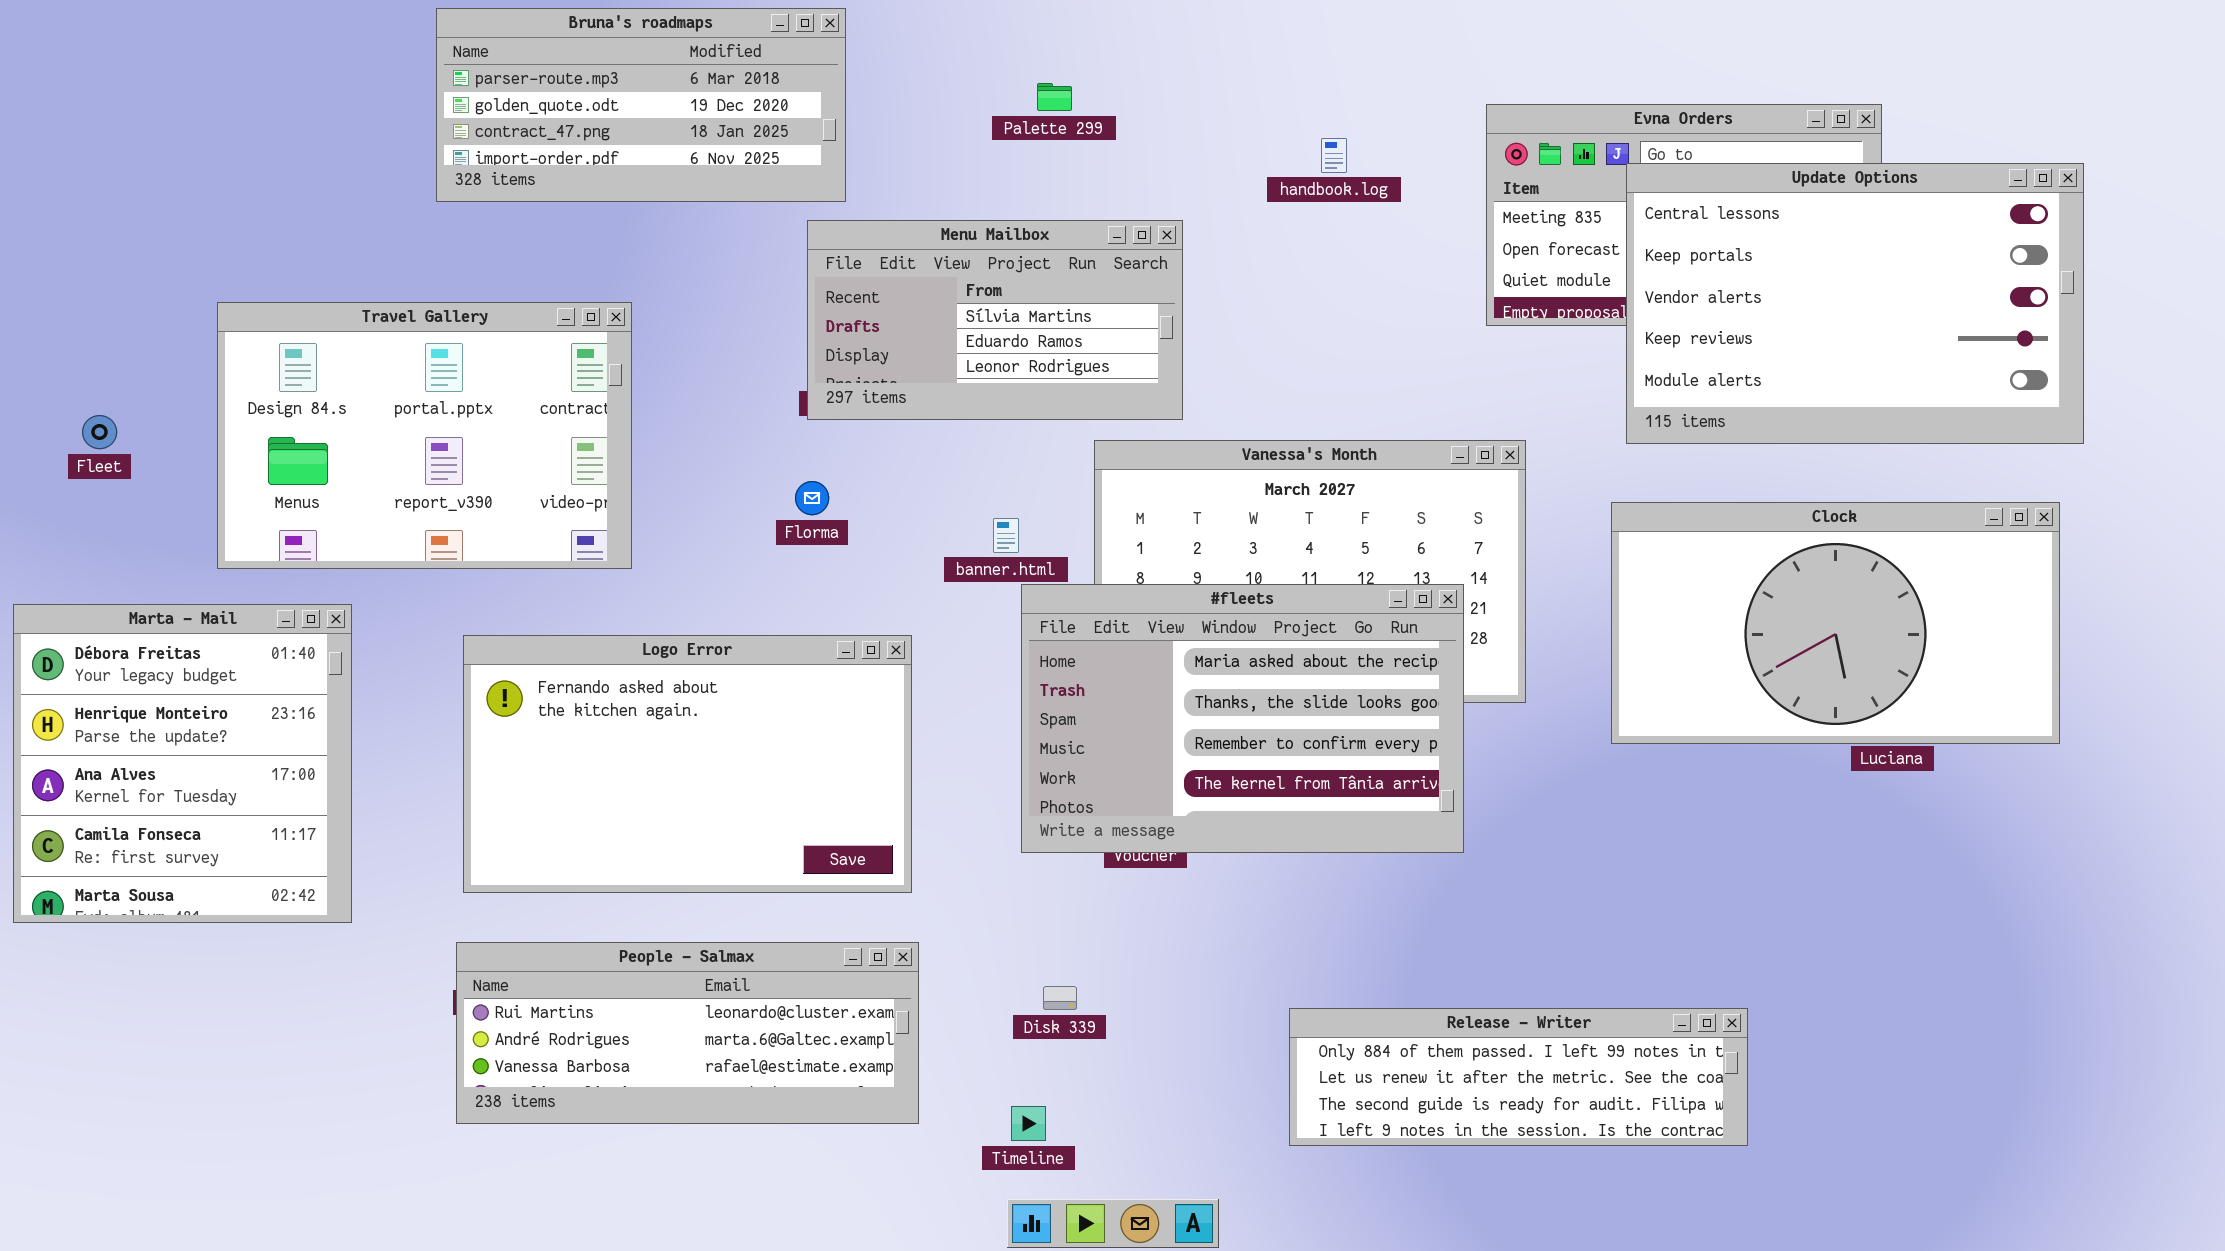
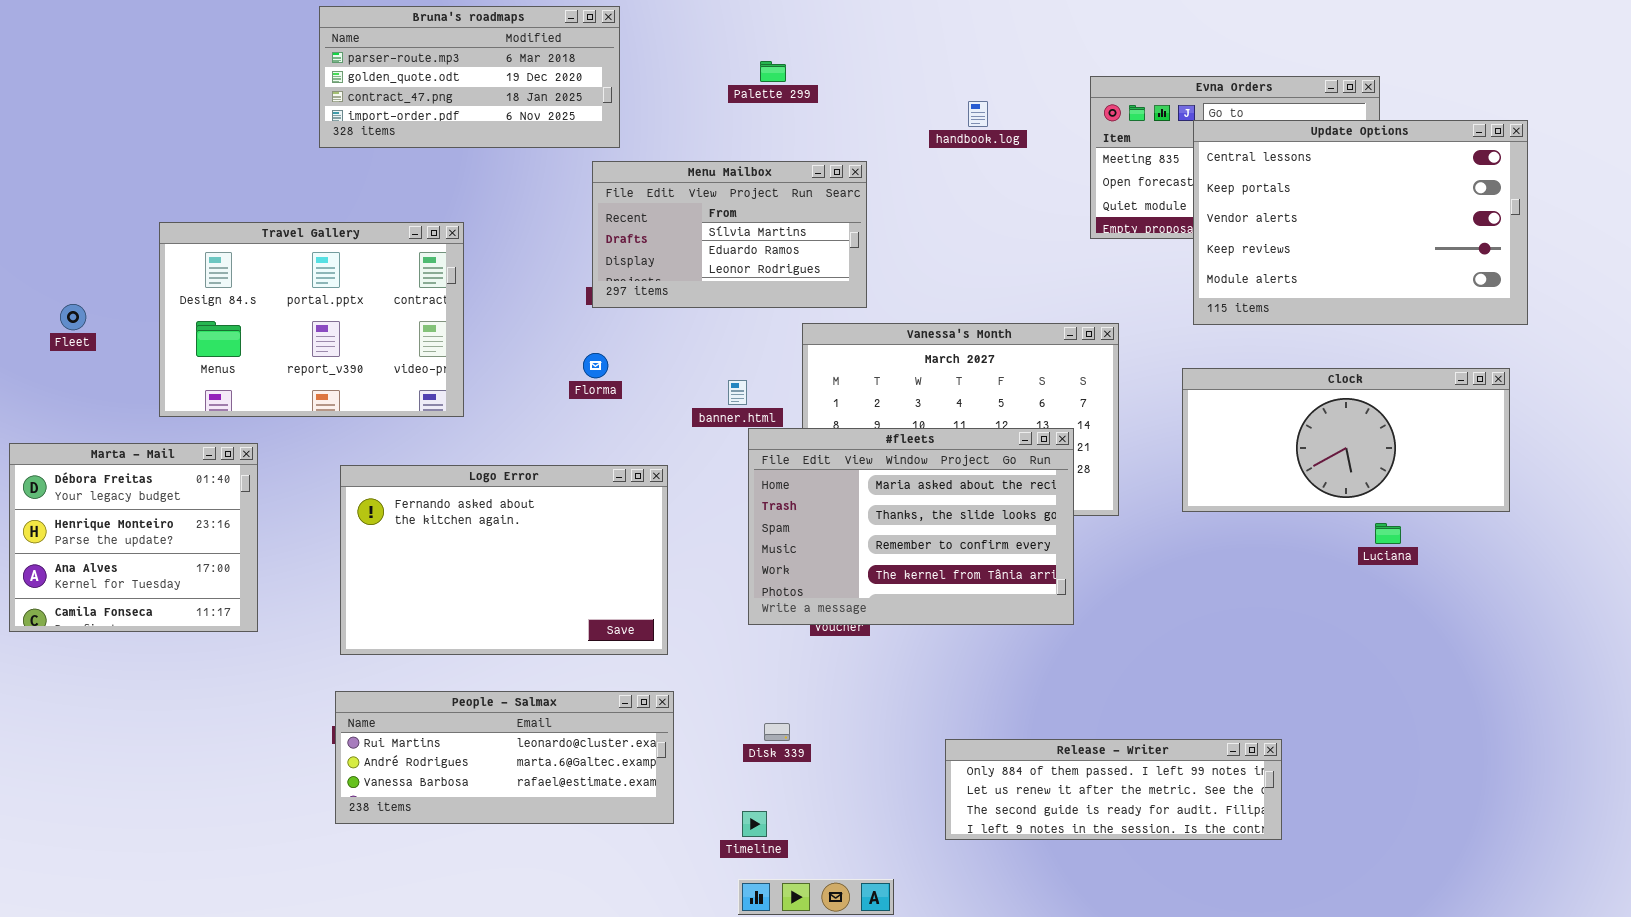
Clock: [1611,502,2060,744] -> [1182,368,1510,512], resized
Marta - Mail: [13,604,352,923] -> [9,443,258,632], resized

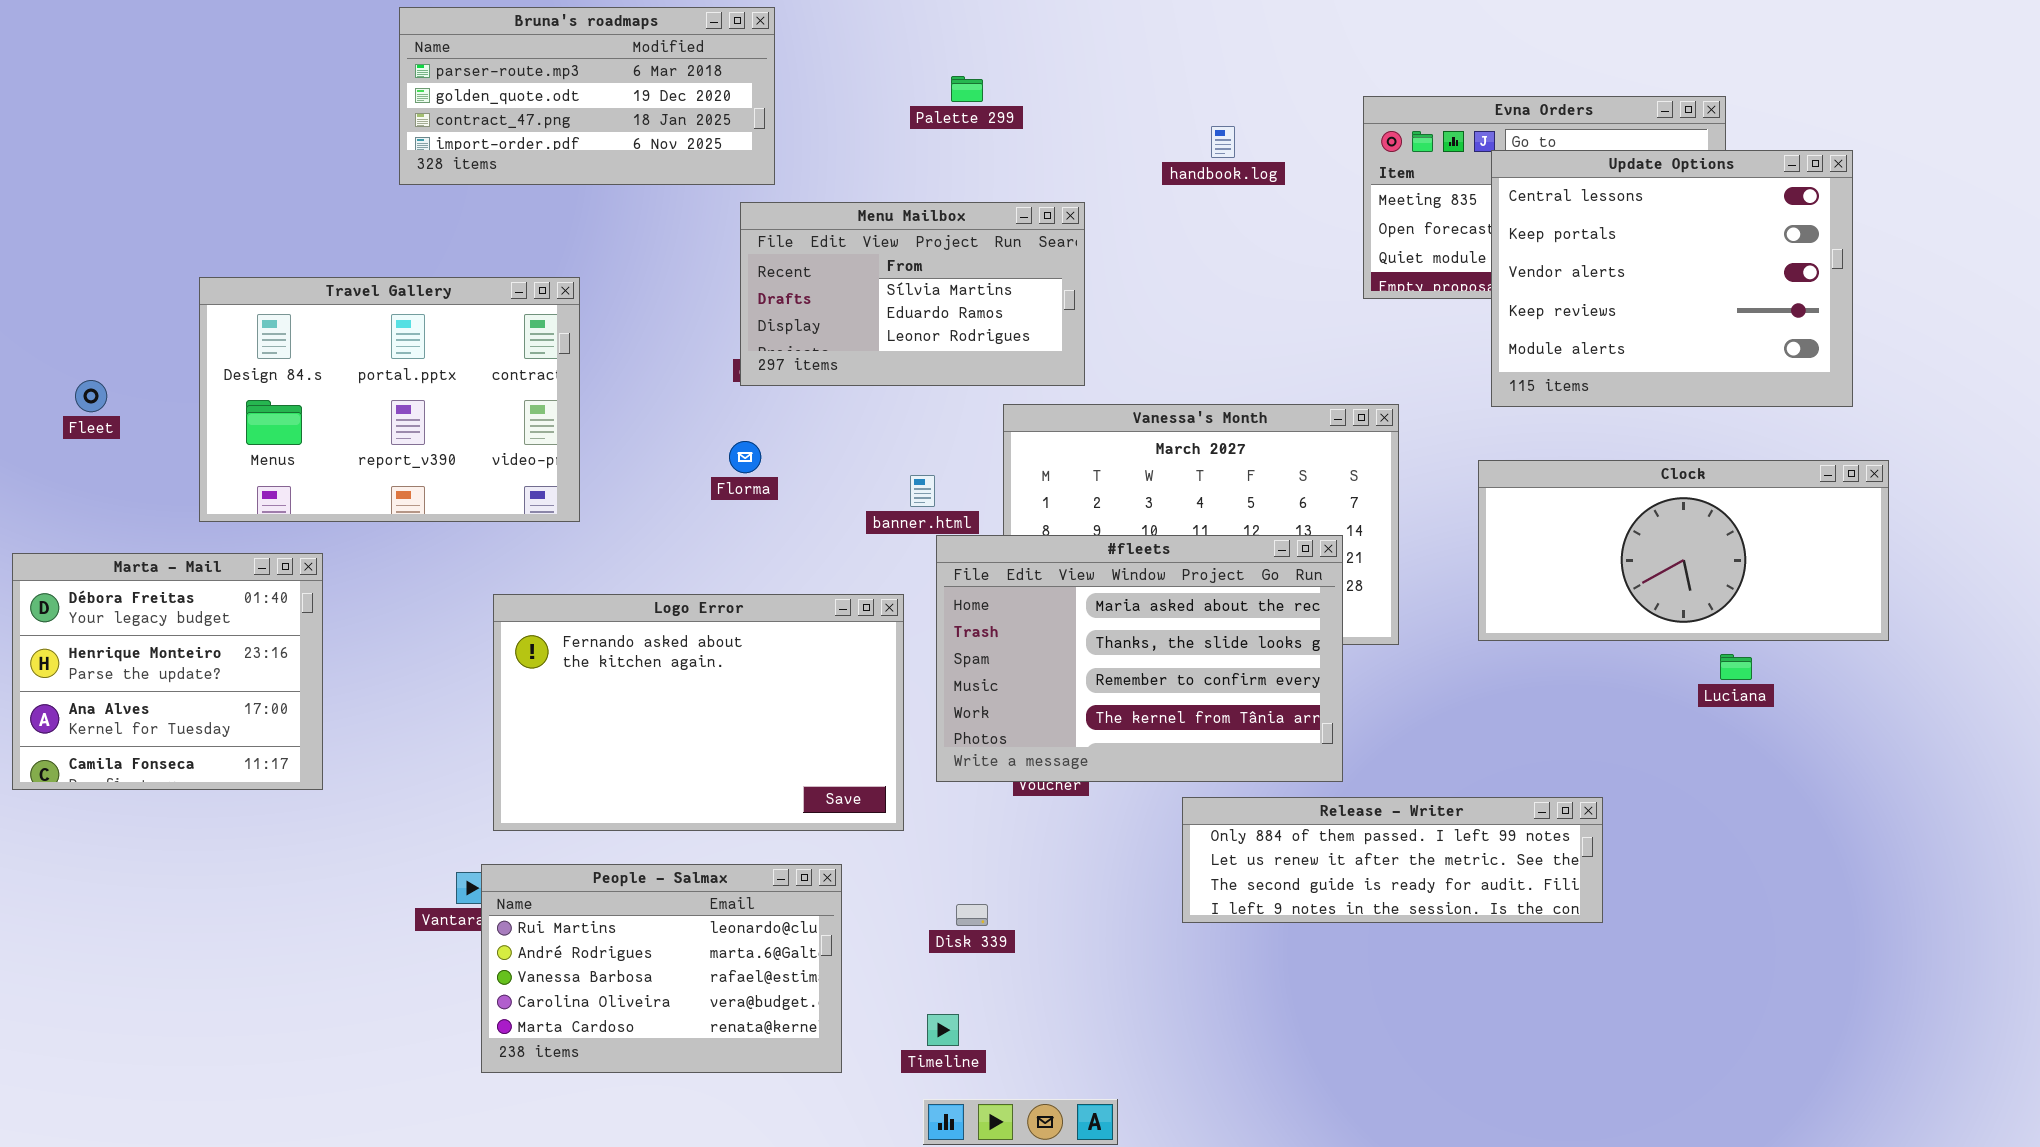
Update Options: [1193,120,1528,325] -> [1491,150,1853,407], resized
Logo Error: [340,465,668,655] -> [493,594,904,831], moved
People - Salmax: [335,691,674,824] -> [481,864,842,1073], resized
Release - Writer: [945,739,1282,840] -> [1182,797,1603,923], moved

